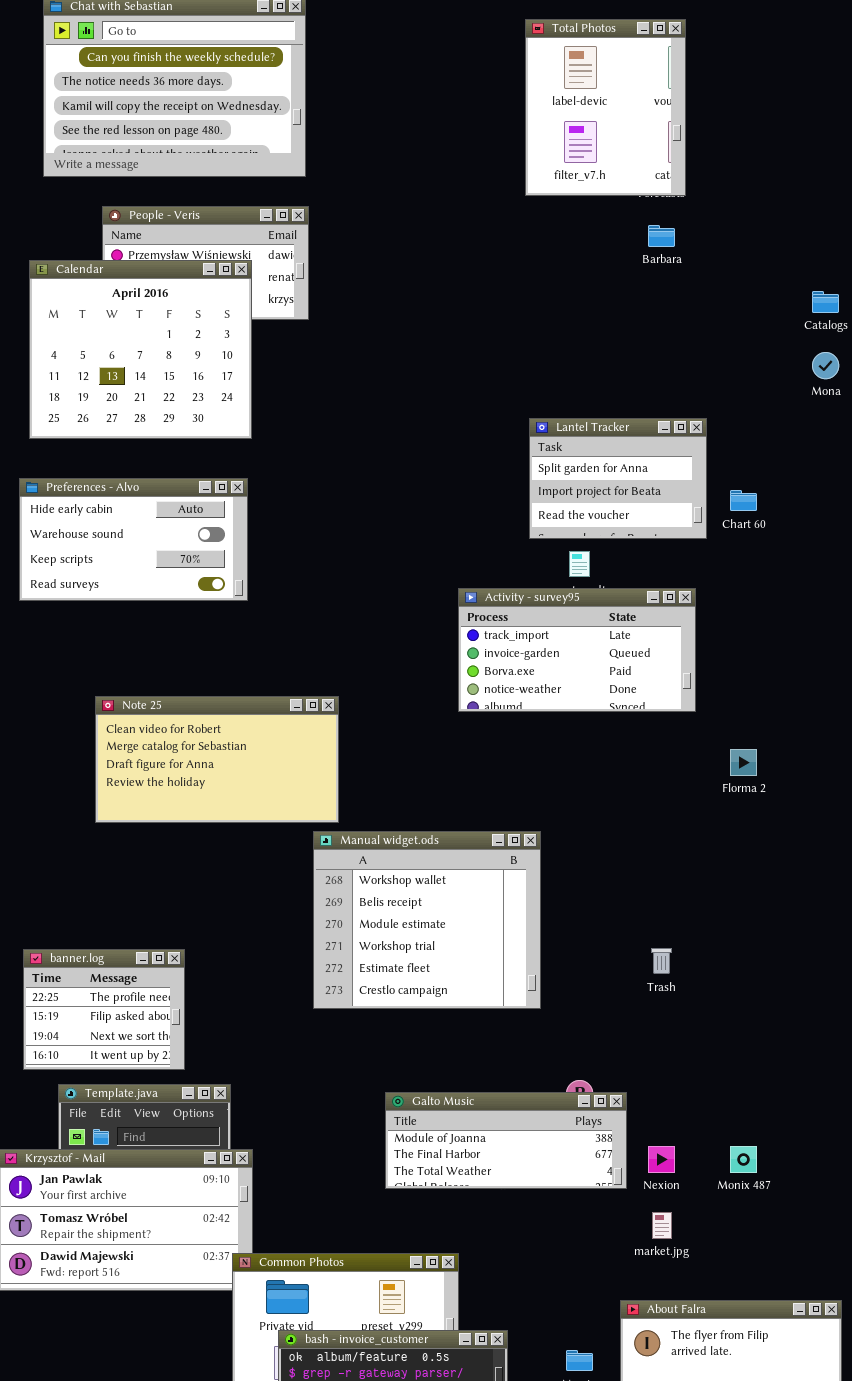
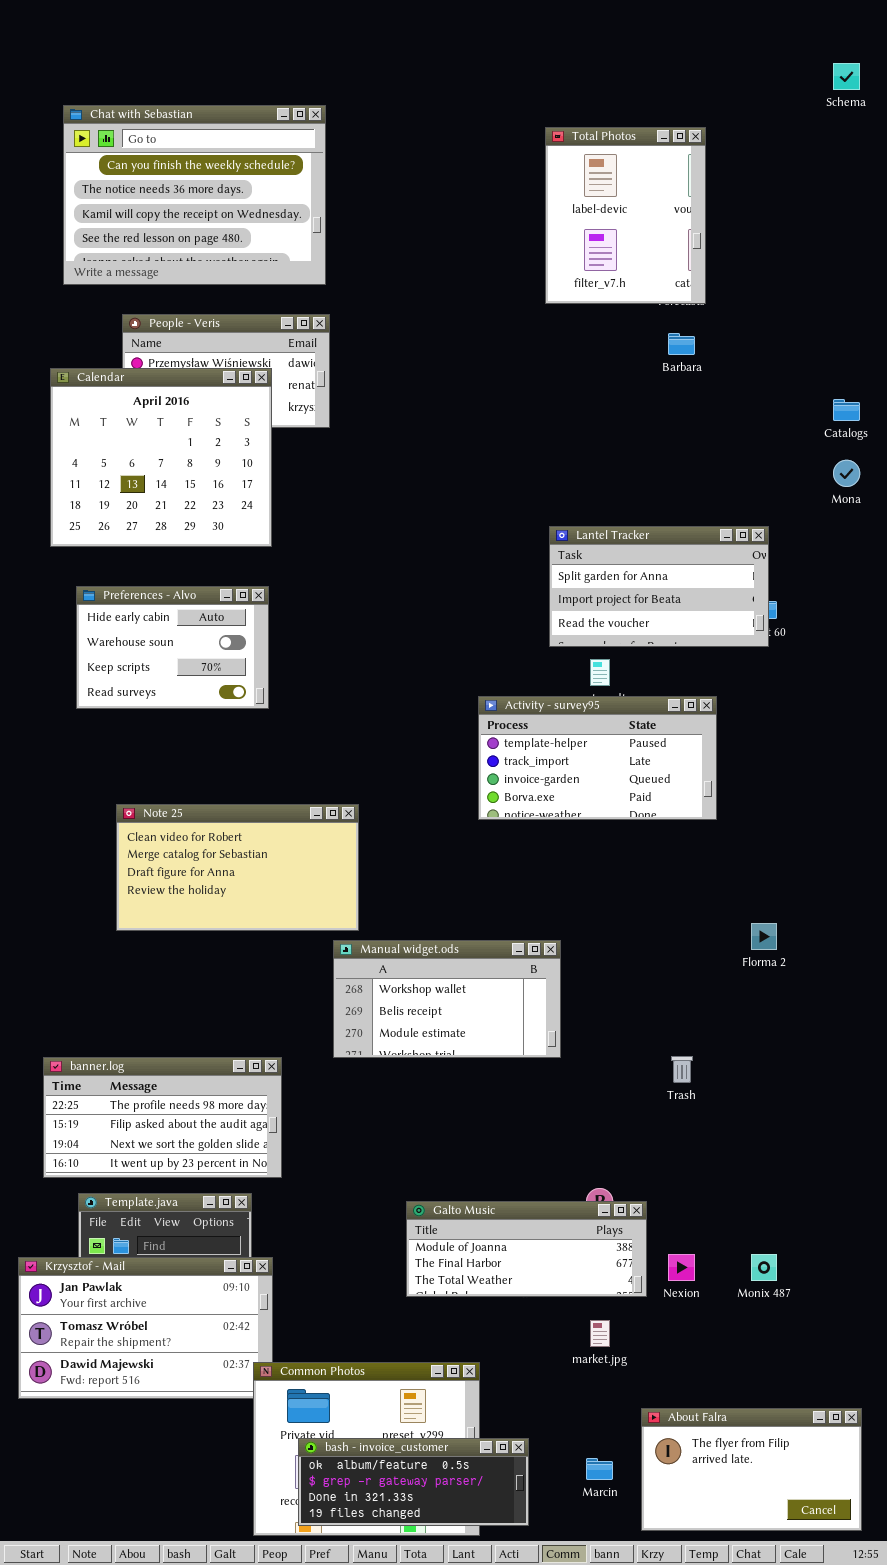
Lantel Tracker: [529,418,707,539] -> [549,526,769,647], resized
Preferences - Alvo: [19,478,248,601] -> [76,586,269,709], resized
Activity - survey95: [458,588,696,712] -> [478,696,717,820], scrolled up 1 row
Florma 2: [730,749,757,776] -> [751,923,777,950], moved
Manual widget.ods: [313,831,541,1009] -> [333,940,561,1058], resized
banner.log: [23,949,185,1070] -> [43,1057,282,1178], resized
market.jpg: [652,1212,672,1239] -> [590,1320,610,1347], moved

